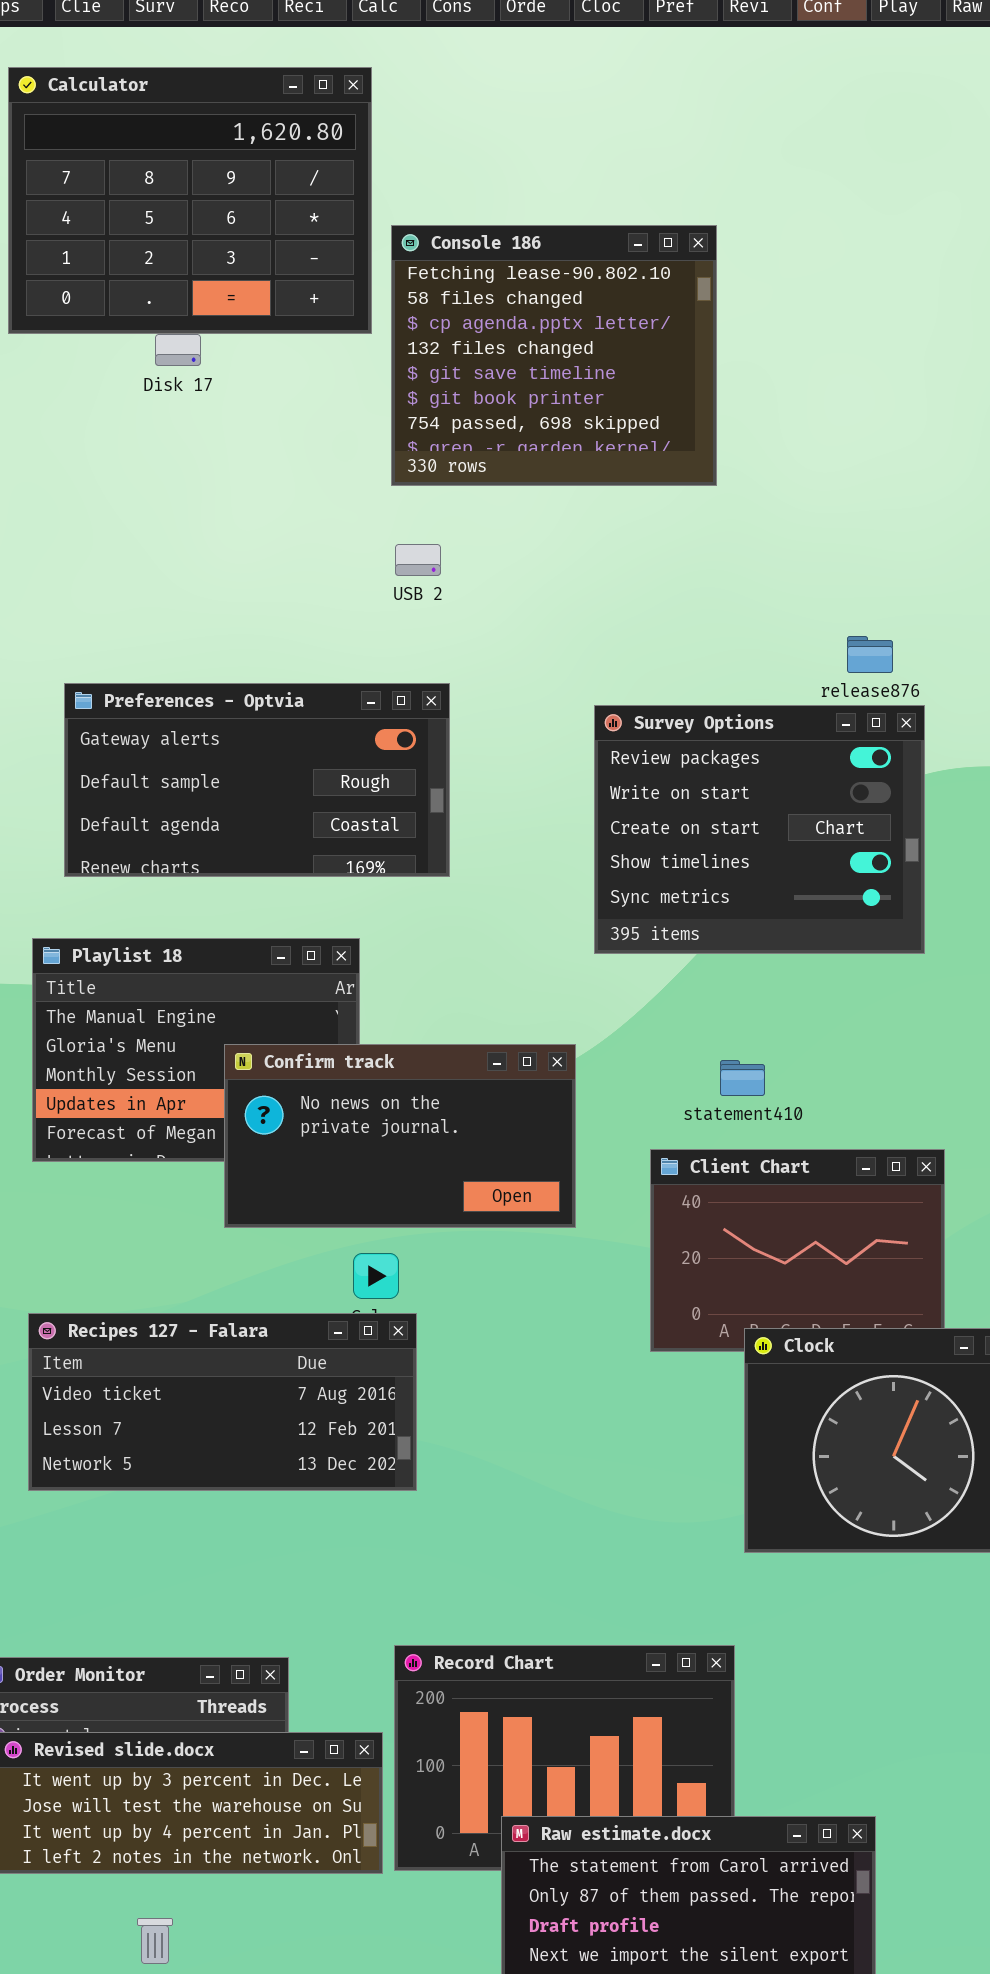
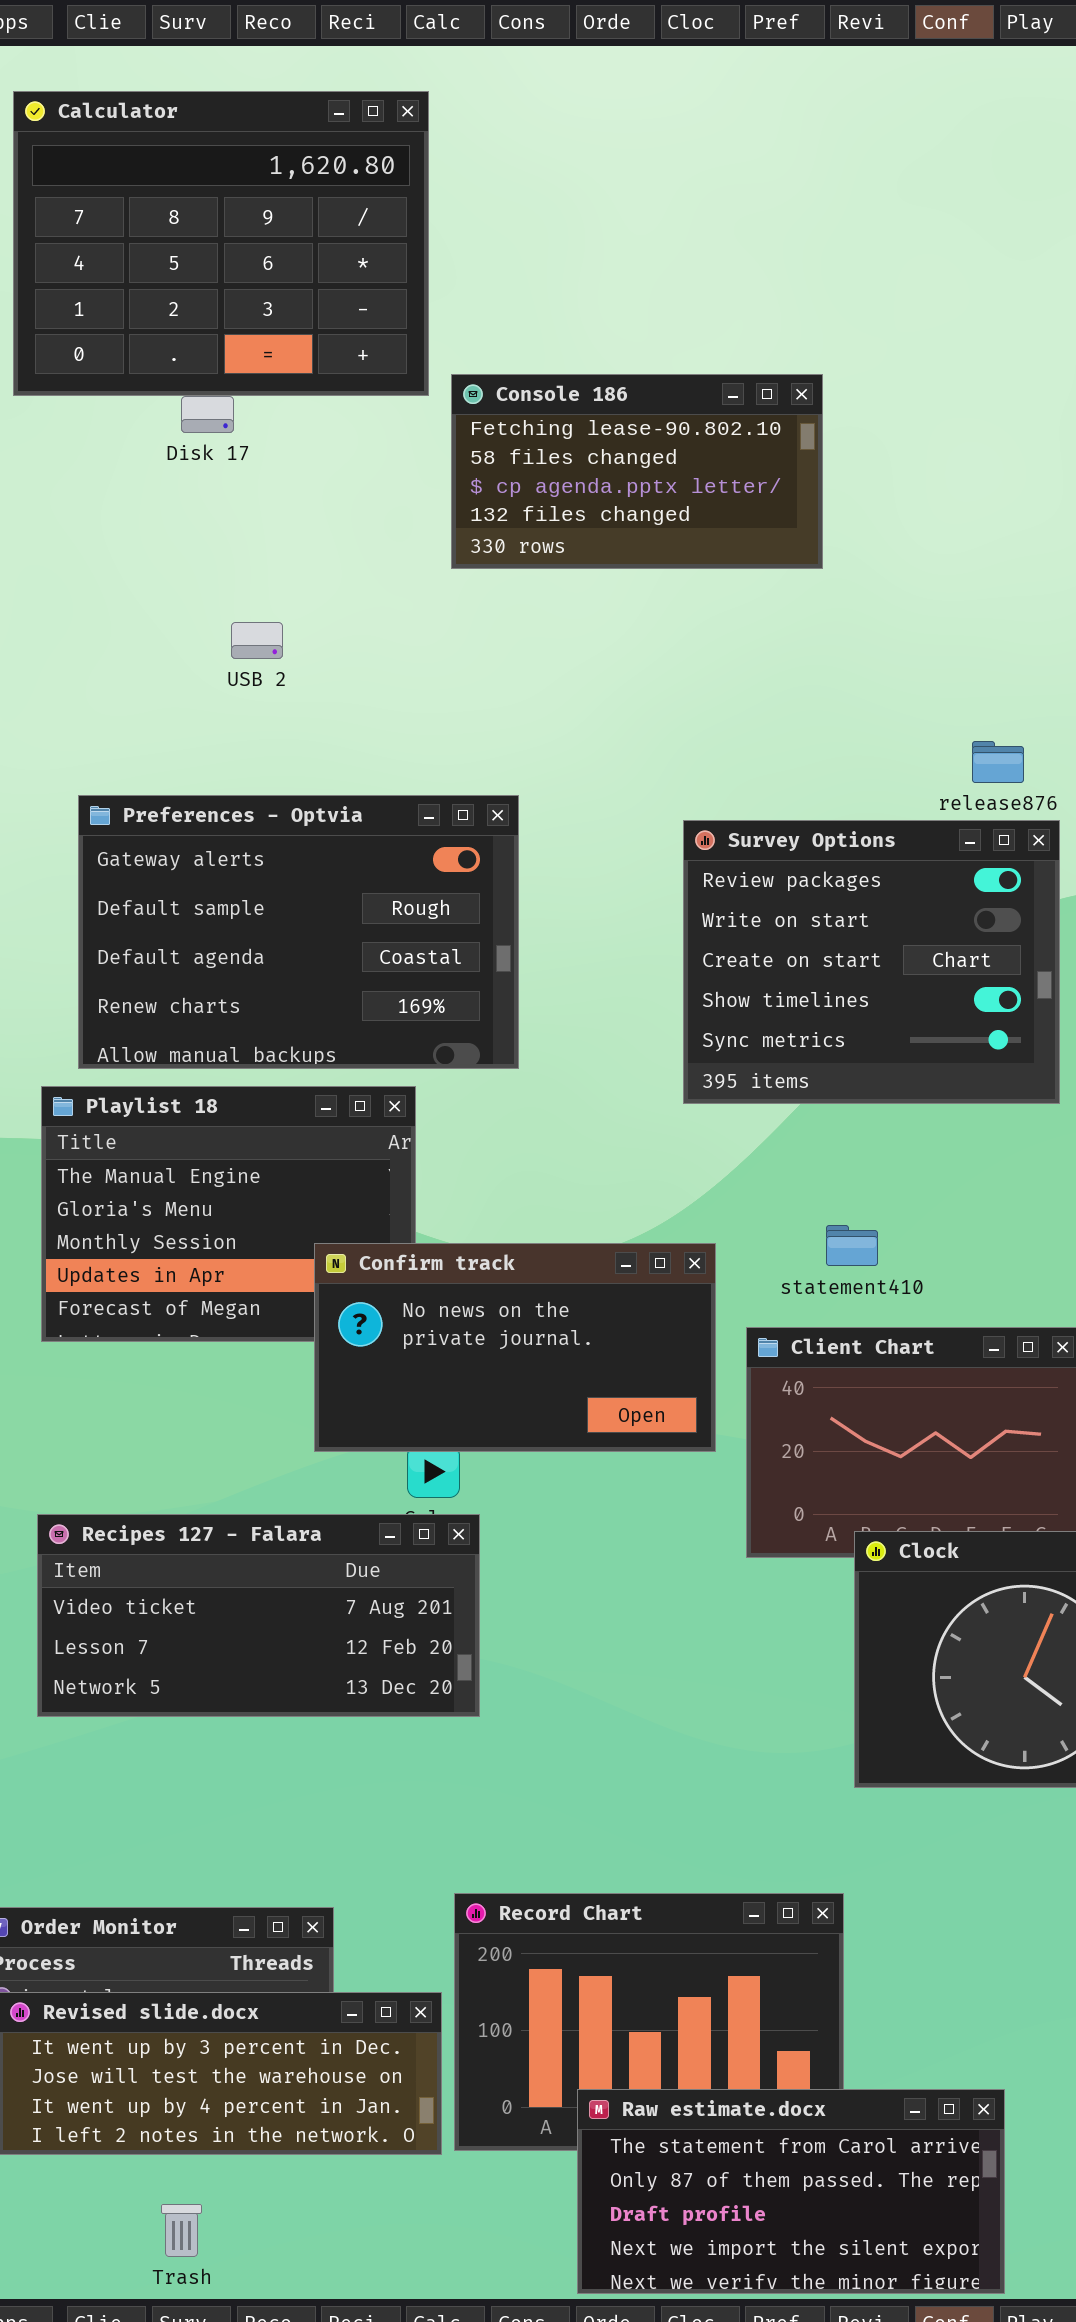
Console 186: [391,225,717,486] -> [451,374,823,569], resized
USB 2: [395,544,441,576] -> [231,622,283,659], moved
Preferences - Optvia: [64,683,450,877] -> [78,795,519,1069], resized
Confirm track: [224,1044,576,1228] -> [314,1243,716,1452], moved

